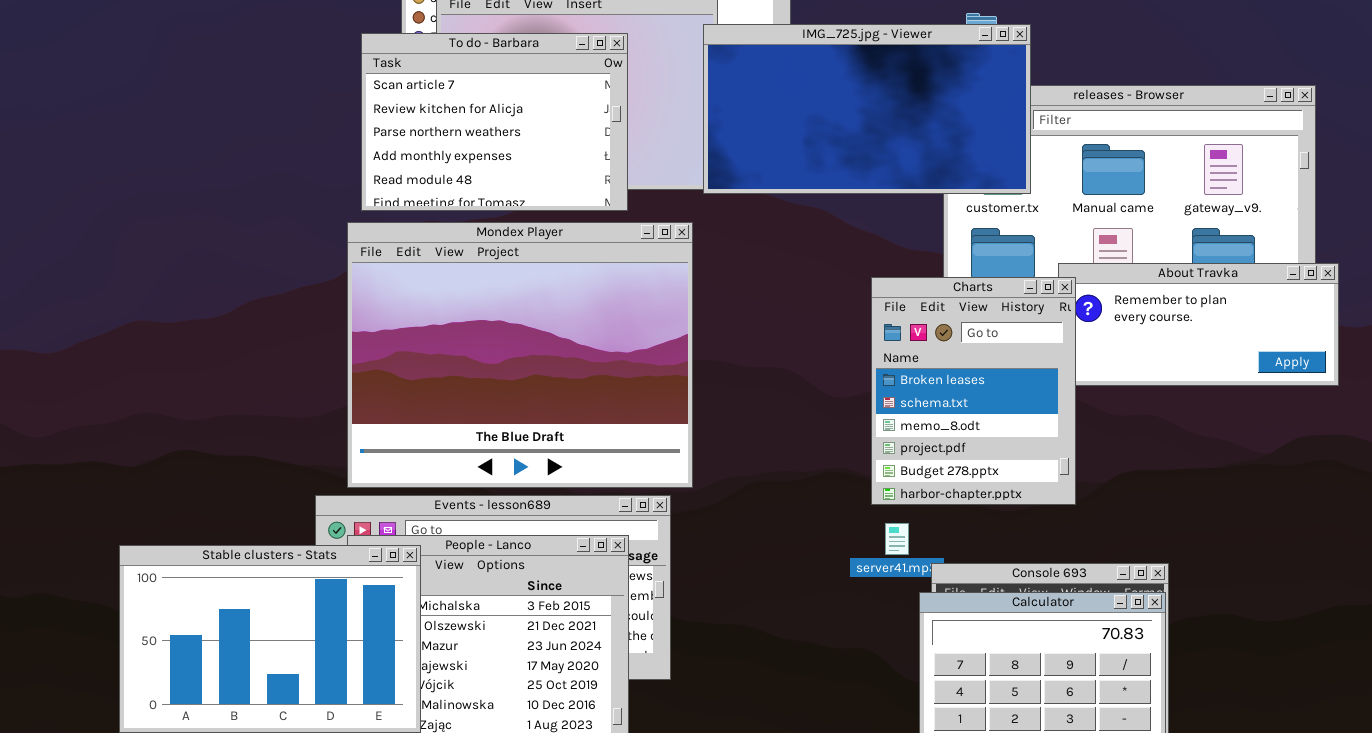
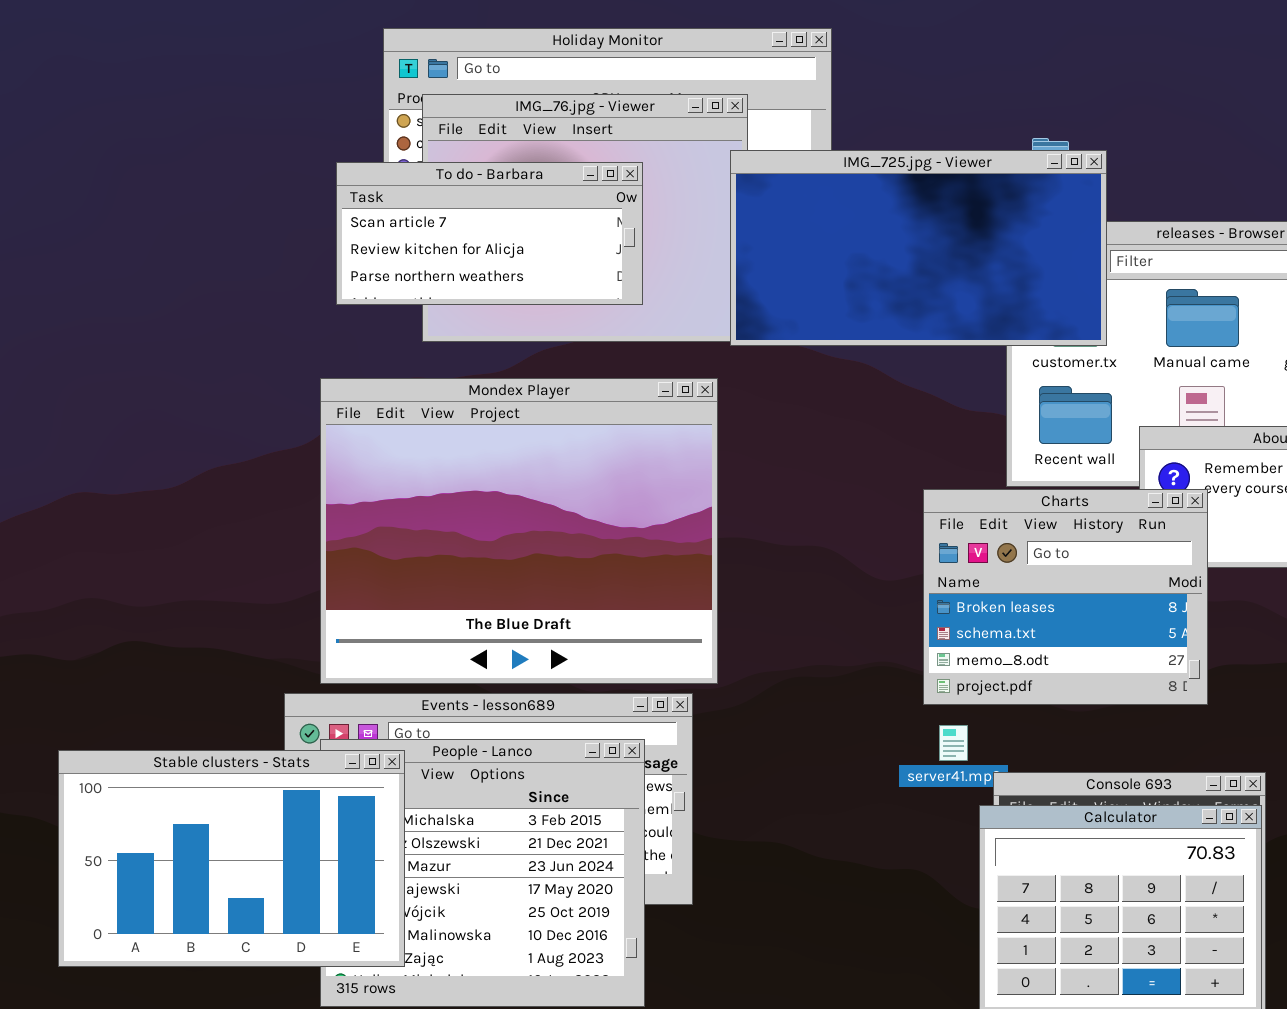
To do - Barbara: [361,33,628,211] -> [336,162,643,305], resized
Charts: [871,277,1076,505] -> [923,489,1208,705], resized

